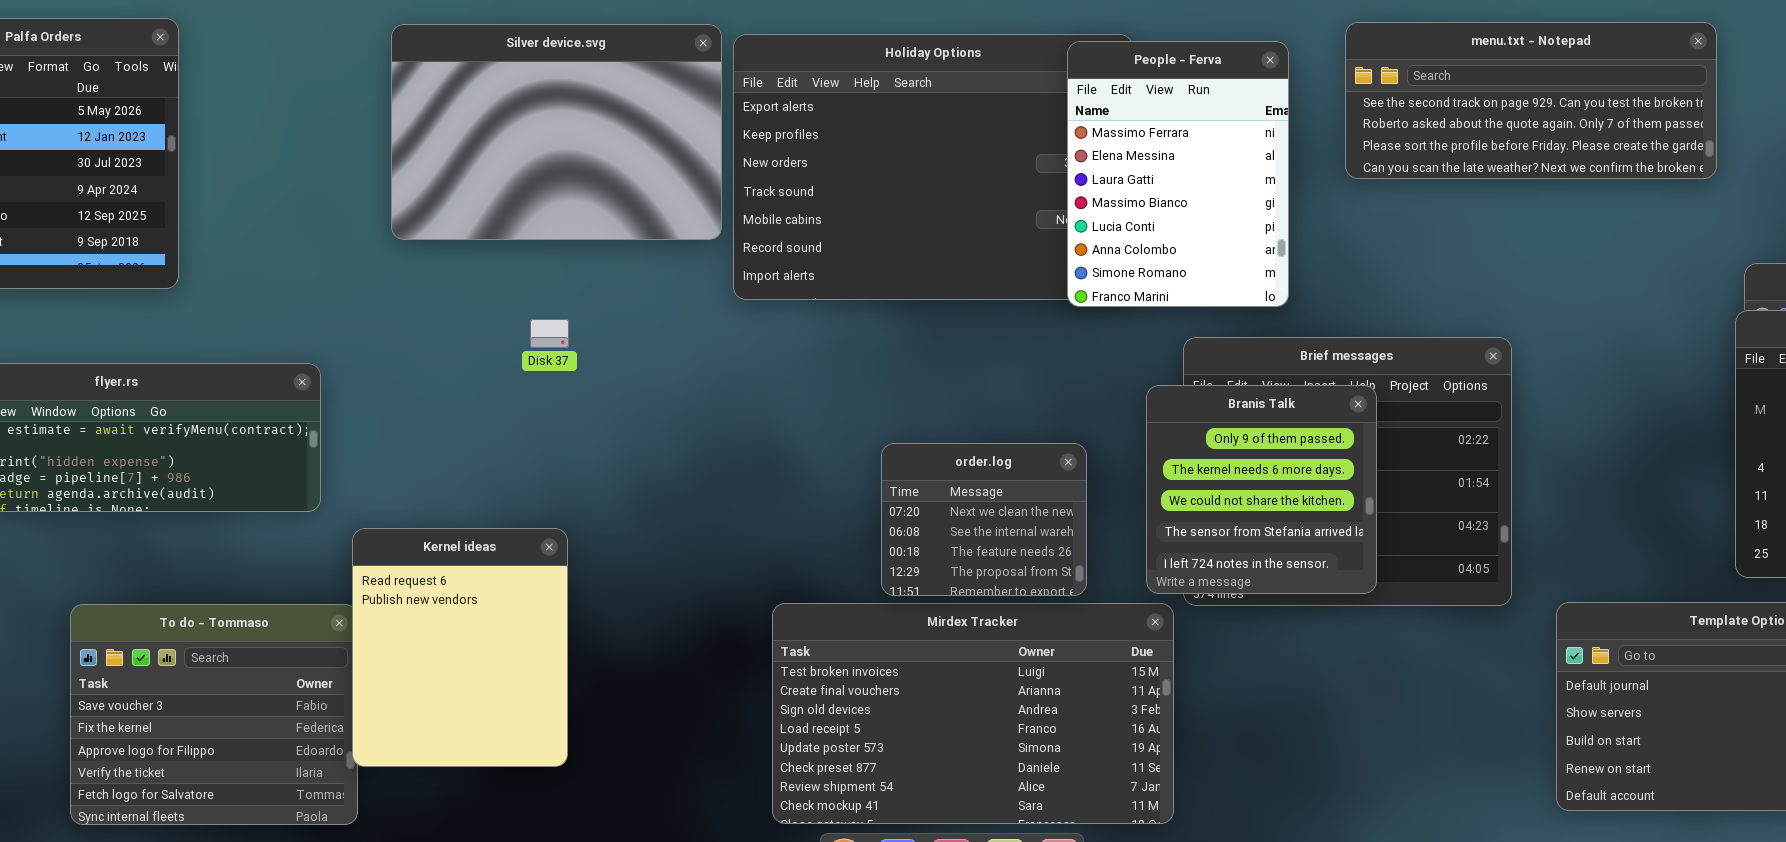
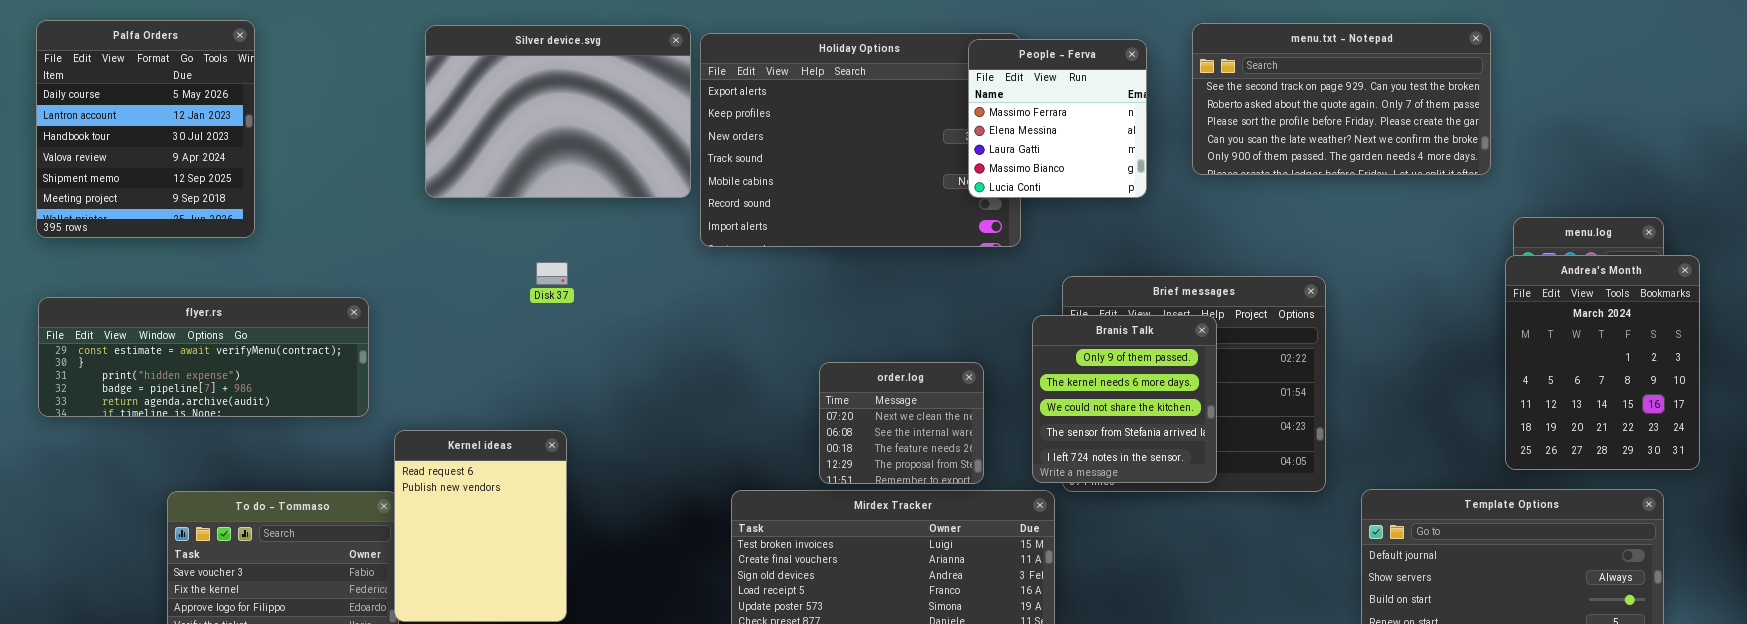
menu.txt - Notepad: [1345,22,1717,179] -> [1192,23,1491,175], resized
People - Ferva: [1067,41,1289,307] -> [968,39,1147,198], resized

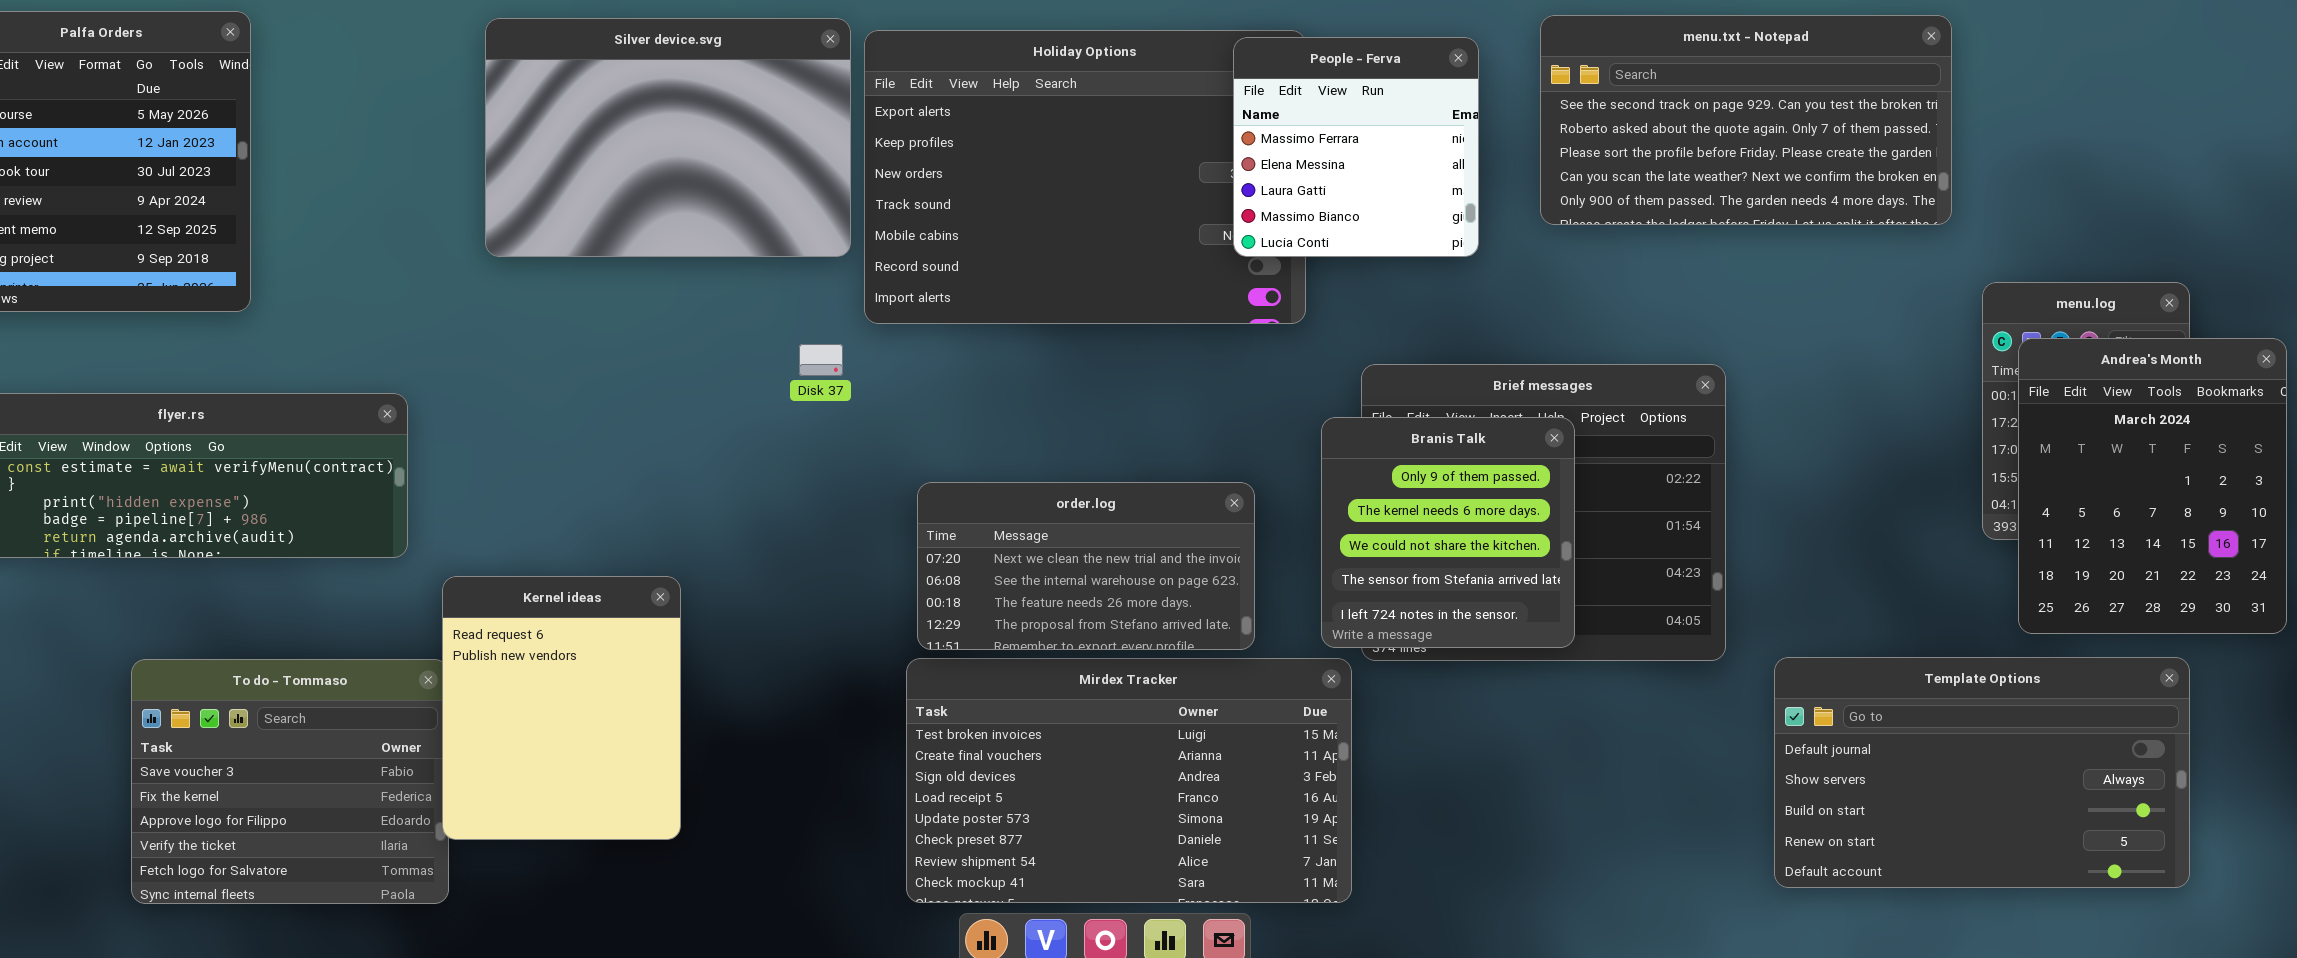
Andrea's Month: [1505,255,1700,470] -> [2018,338,2287,634], moved
Disk 37: [536,262,568,285] -> [799,344,843,376], moved
order.log: [819,362,984,484] -> [917,482,1255,650], resized

